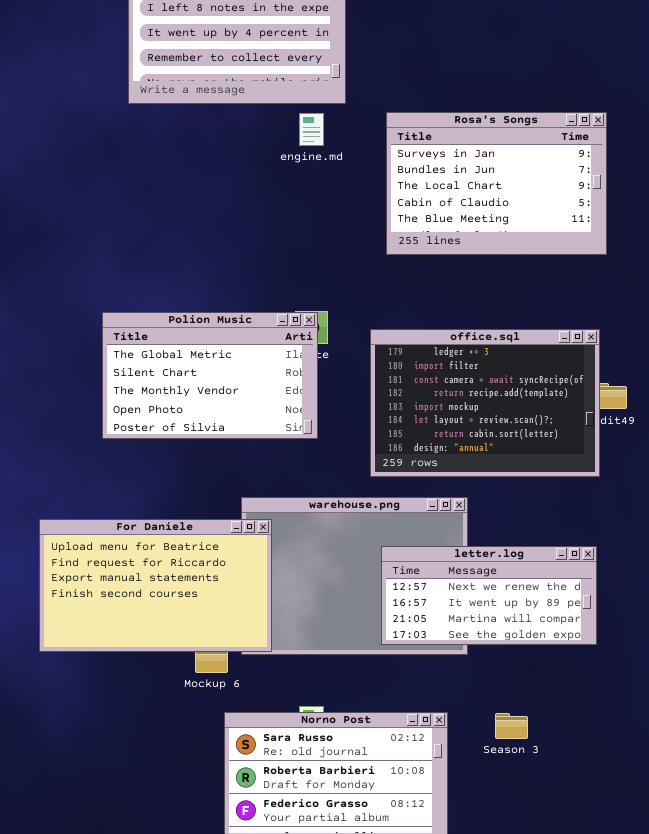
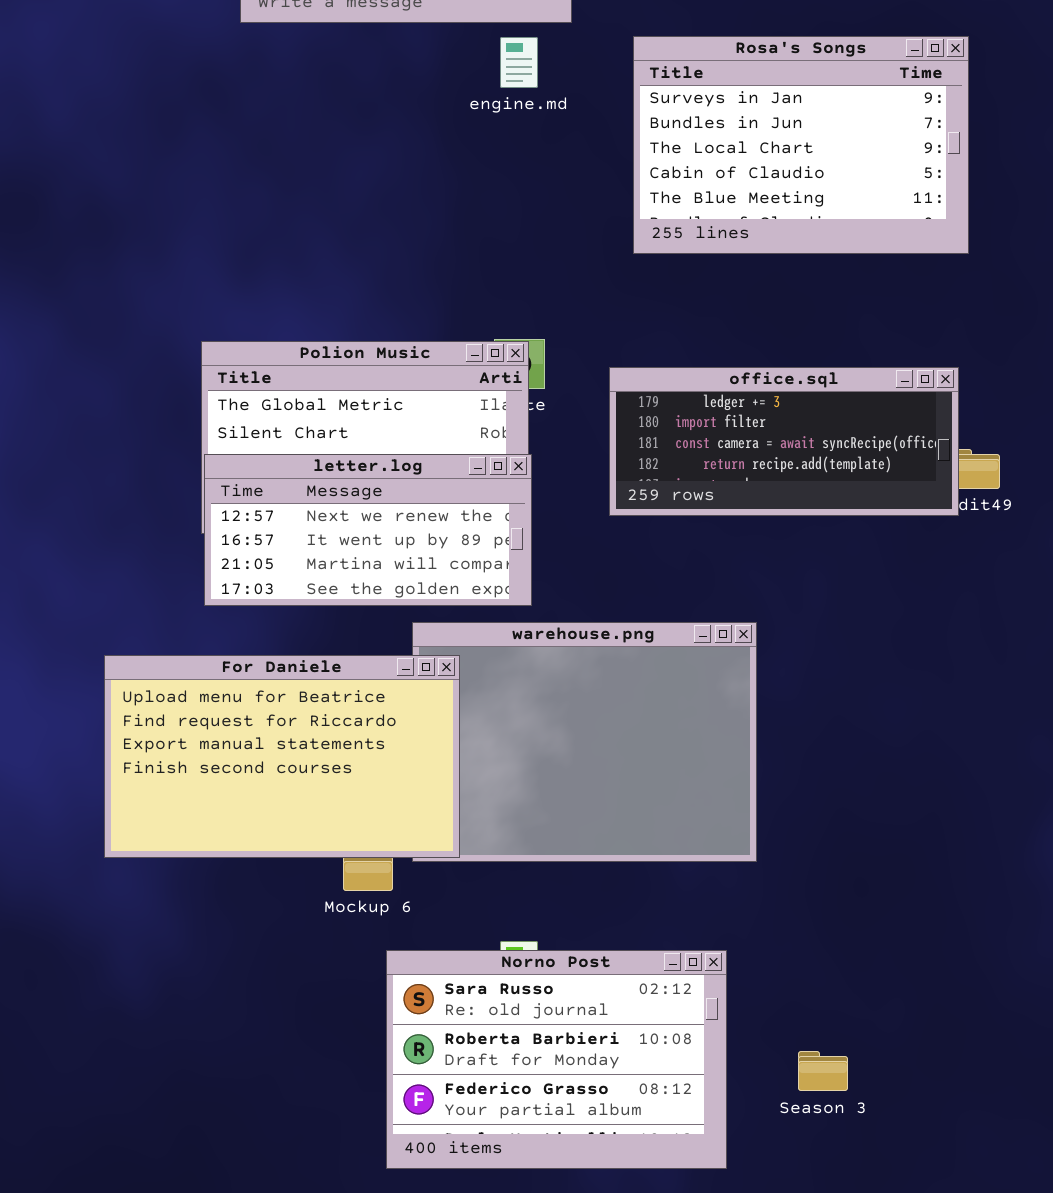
office.sql: [370,329,600,477] -> [609,367,959,516], resized
letter.log: [381,546,597,645] -> [204,454,532,606], moved
Season 3: [495,713,528,739] -> [798,1051,848,1091], moved

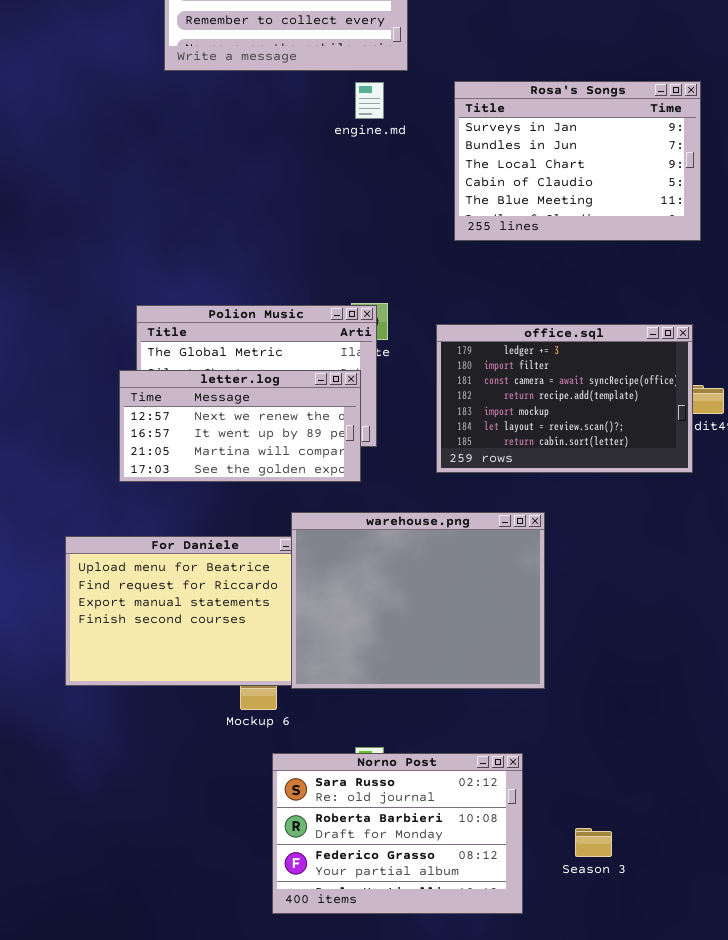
office.sql: [609,367,959,516] -> [436,324,693,473], resized
letter.log: [204,454,532,606] -> [119,370,361,482], moved
warehouse.png: [412,622,757,862] -> [291,512,545,689], raised

